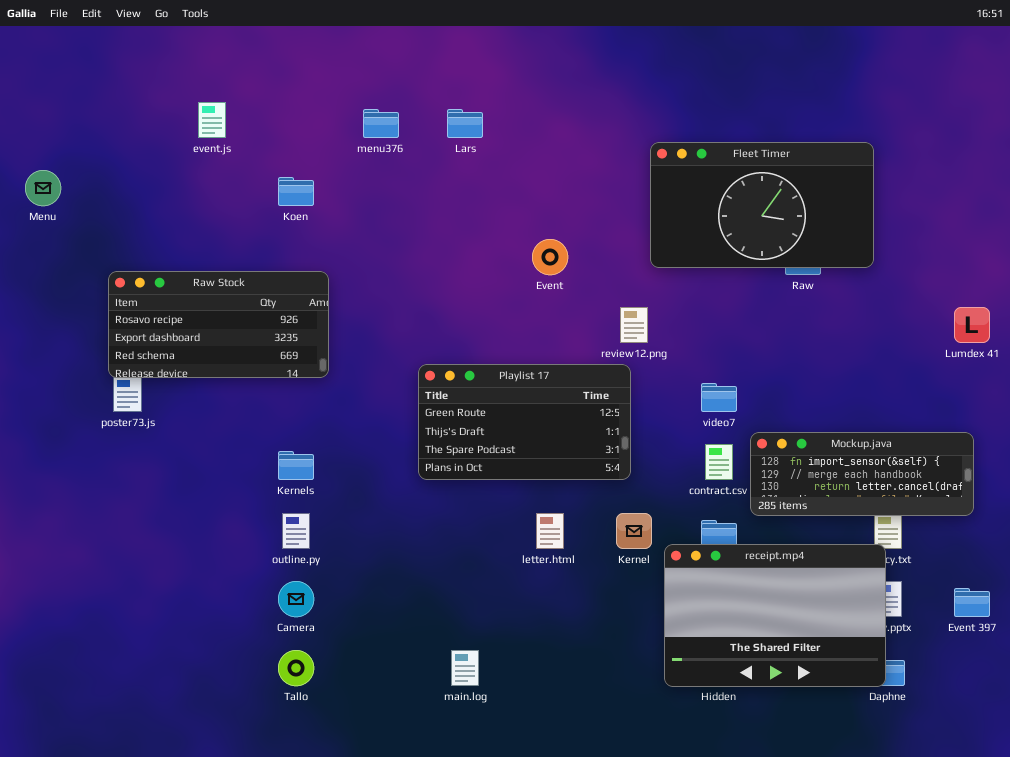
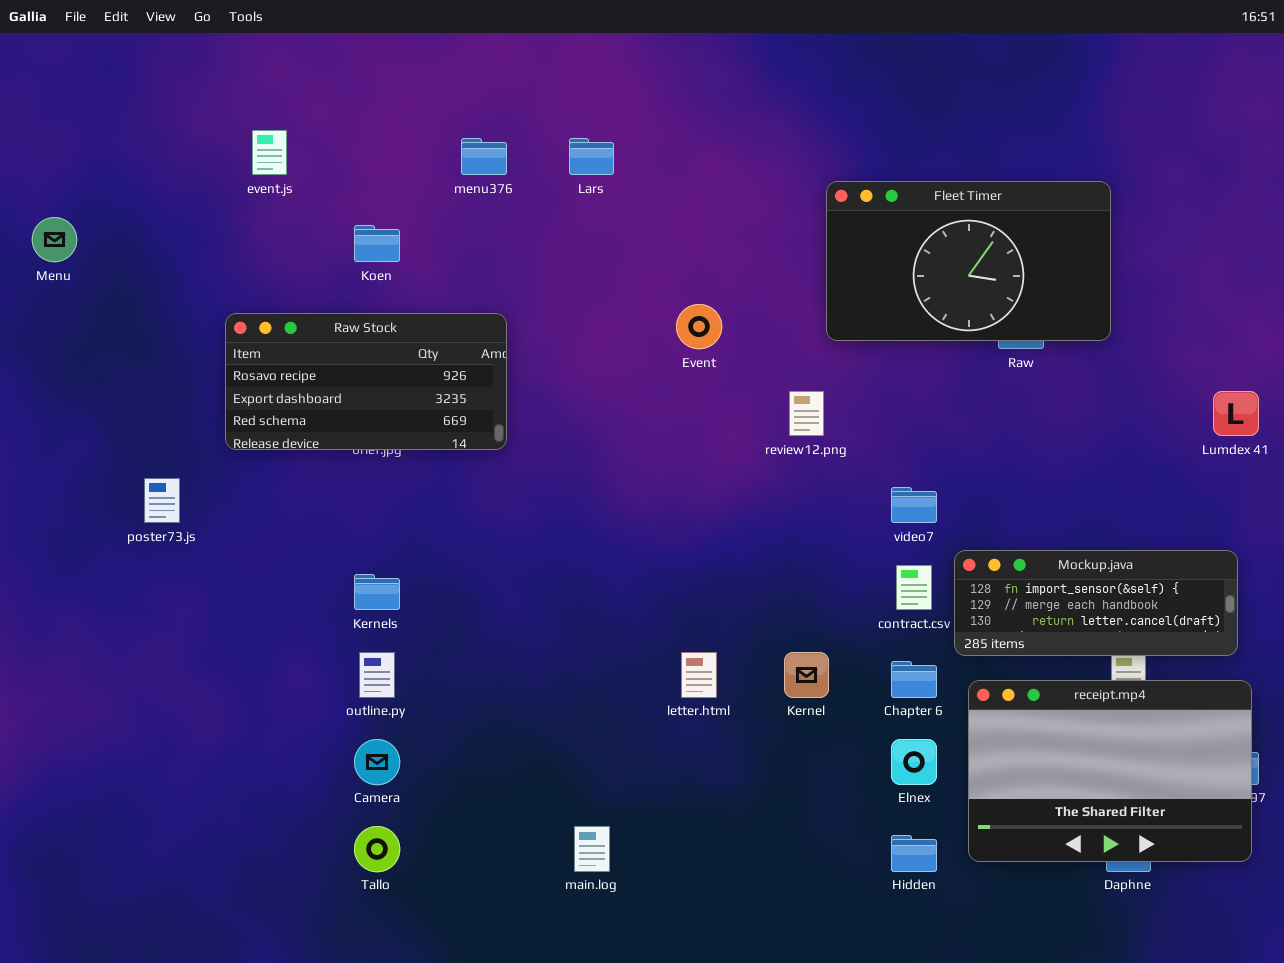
Raw Stock: [108,271,329,378] -> [225,313,507,450], moved
Playlist 17: [418,364,631,480] -> none, closed
receipt.mp4: [664,544,886,687] -> [968,680,1252,862], moved

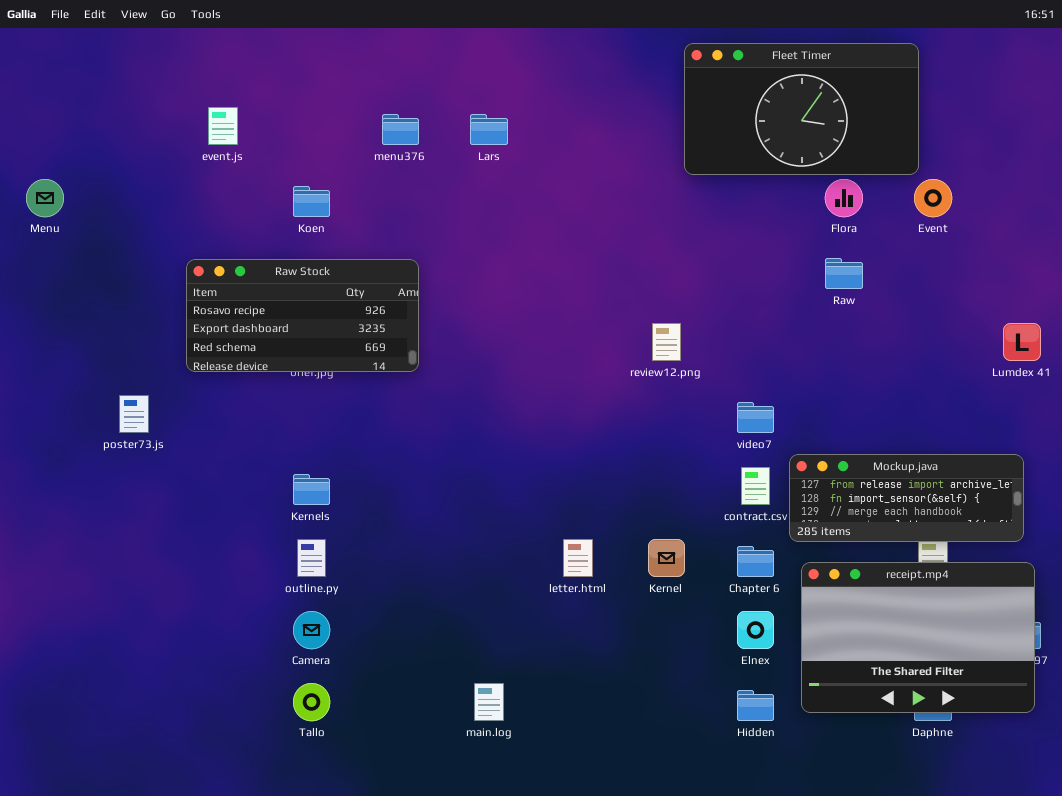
Fleet Timer: [826,181,1111,341] -> [684,43,919,175], moved
Event: [676,304,722,349] -> [914,179,952,217], moved
Mockup.java: [954,550,1238,656] -> [789,454,1024,542], scrolled up 1 row

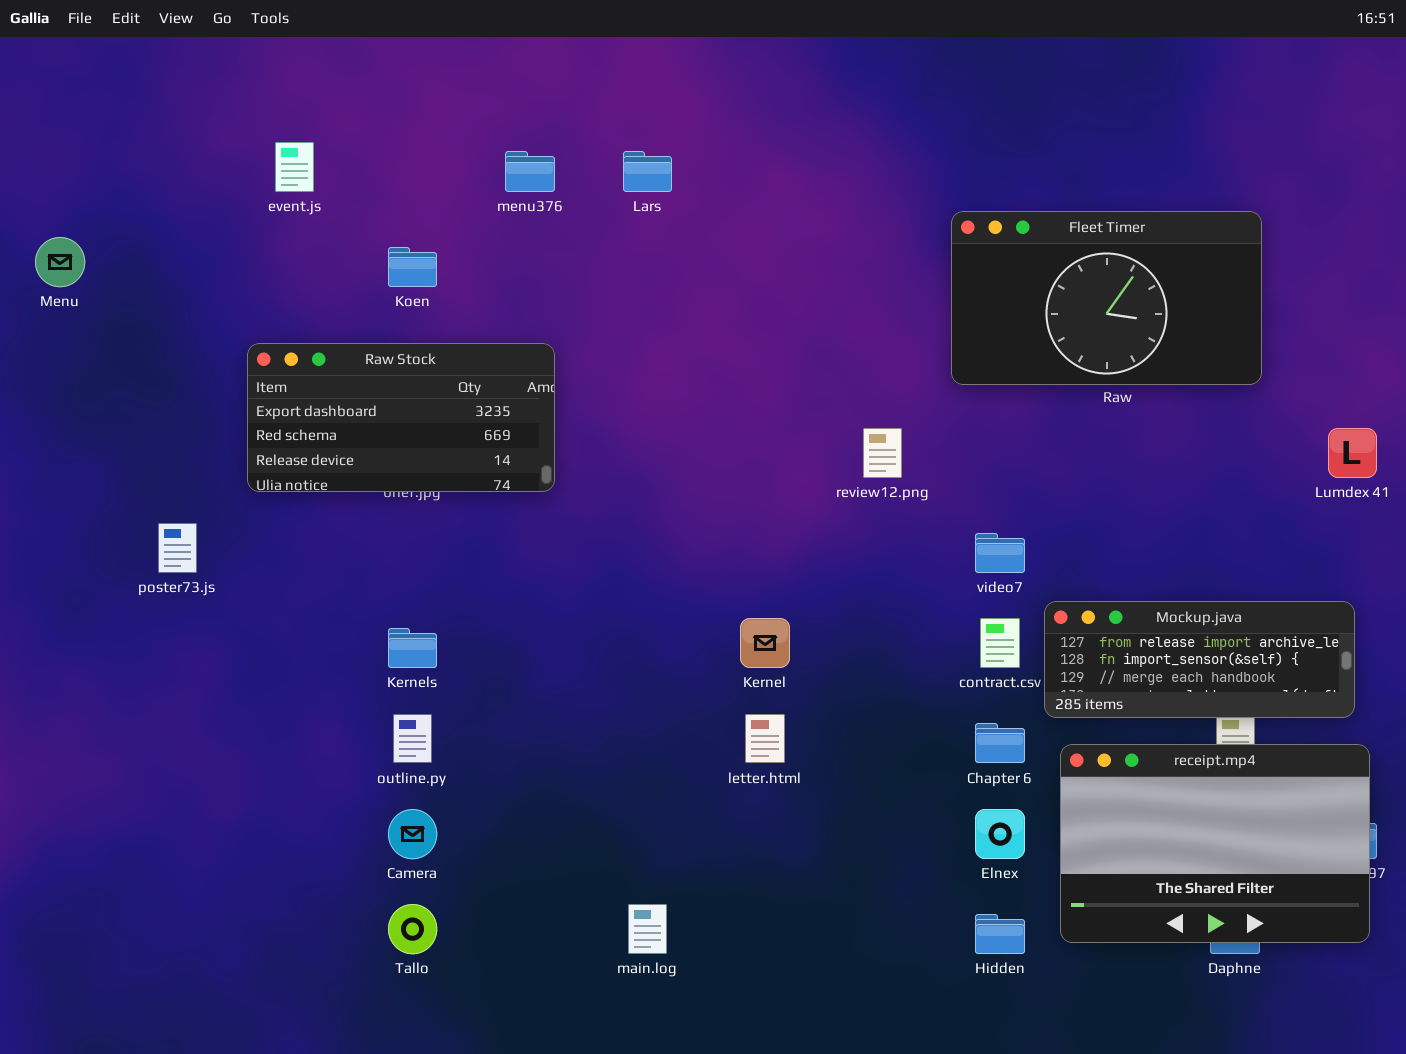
Fleet Timer: [684,43,919,175] -> [951,211,1262,385], moved
Raw Stock: [186,259,419,372] -> [247,343,555,492], scrolled down 1 row
Kernel: [648,539,685,577] -> [740,618,790,668], moved

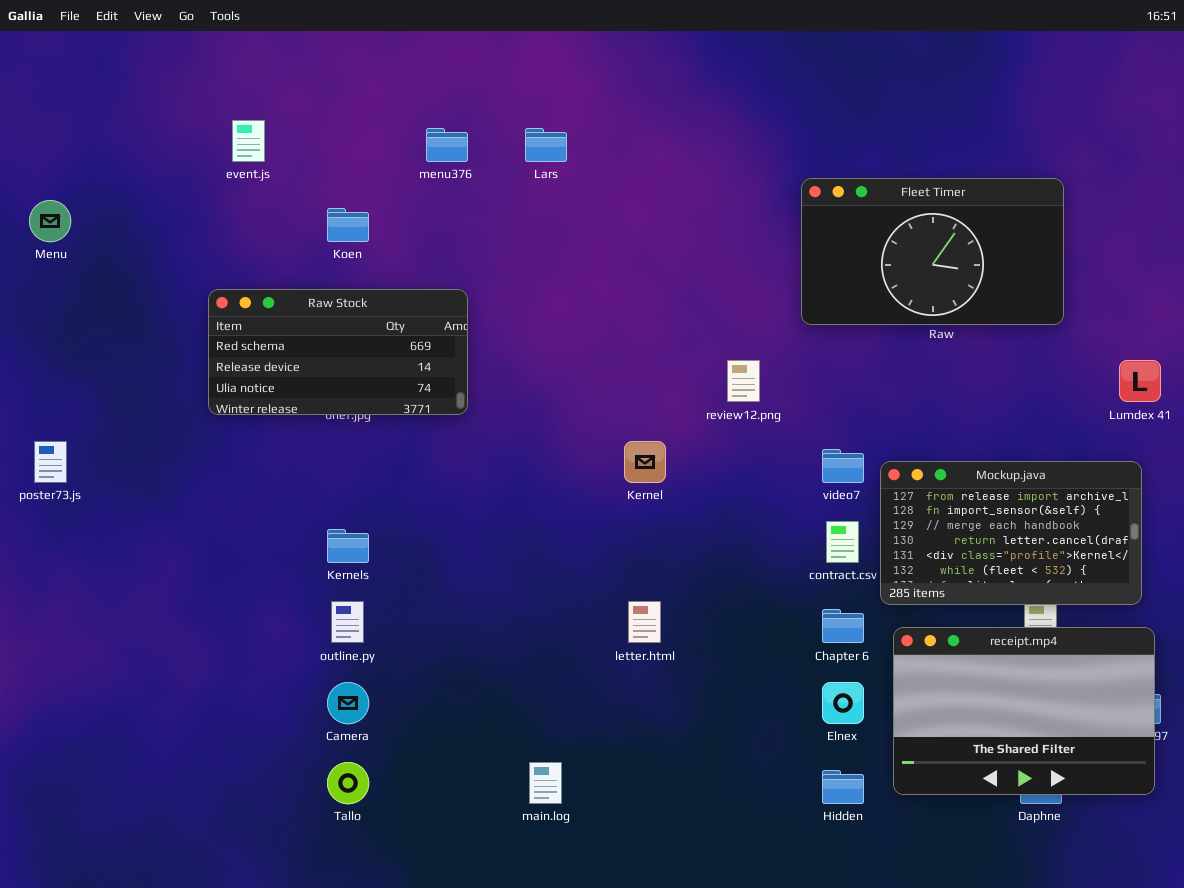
Raw Stock: [247,343,555,492] -> [208,289,468,415], scrolled down 1 row
poster73.js: [158,523,197,573] -> [34,441,67,483], moved
Mockup.java: [1044,601,1355,718] -> [880,461,1142,605], resized
Kernel: [740,618,790,668] -> [624,441,666,483], moved

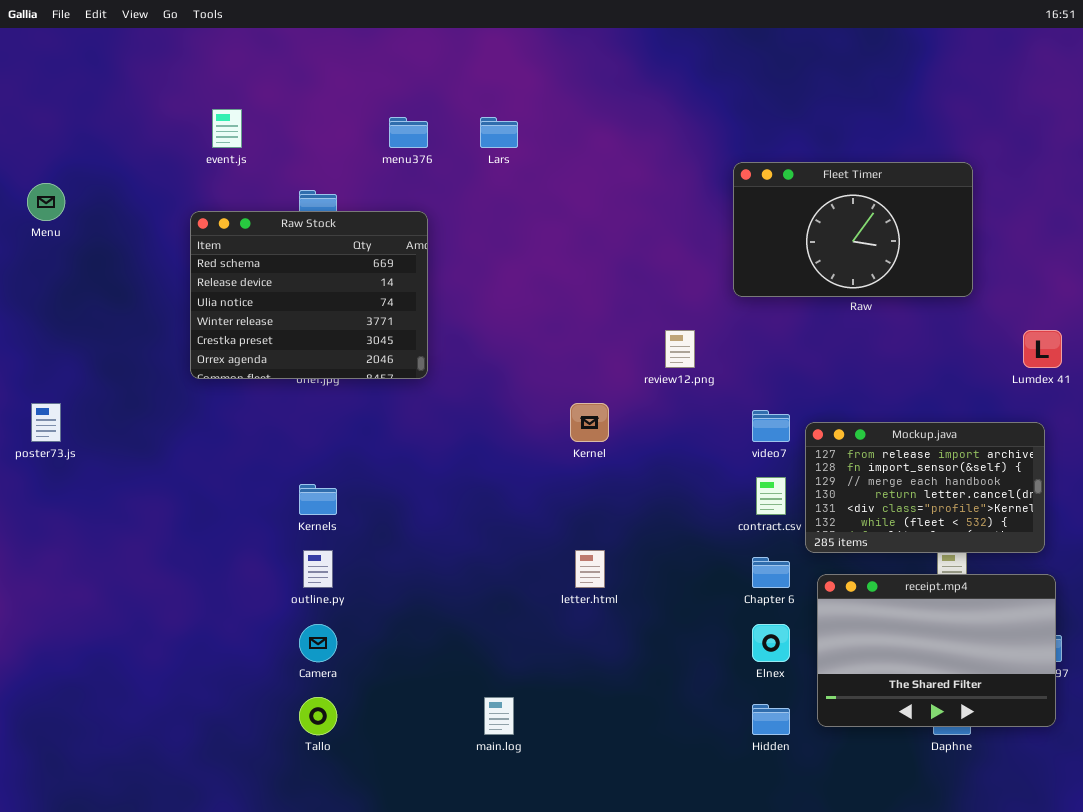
Raw Stock: [208,289,468,415] -> [190,211,428,379], resized

